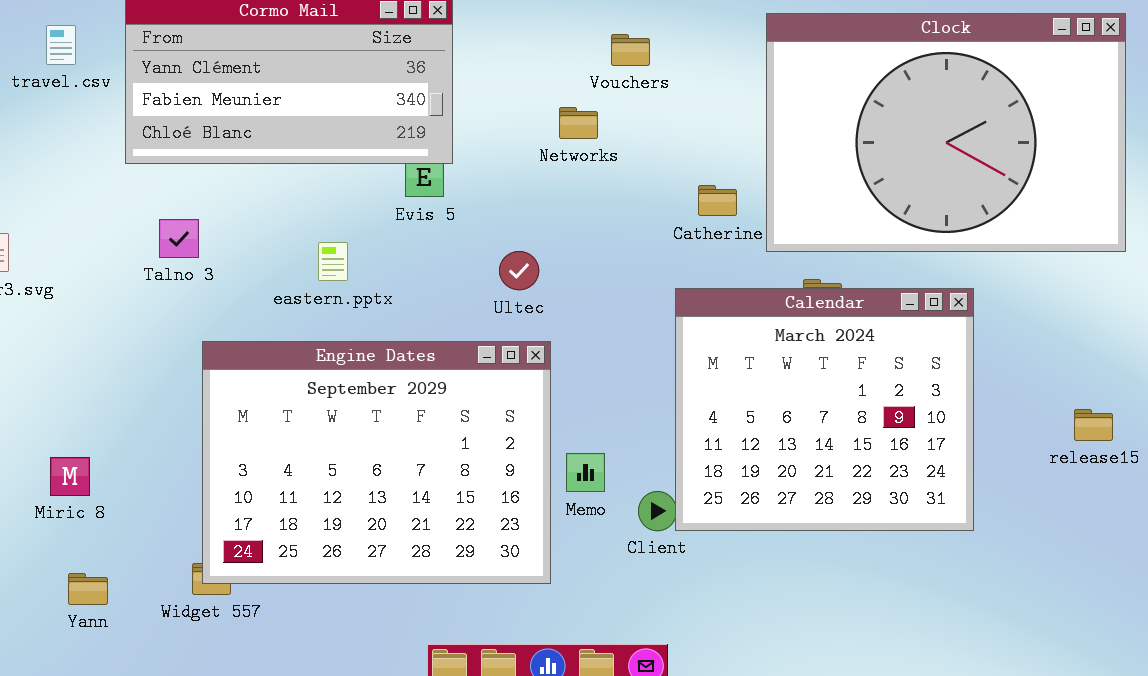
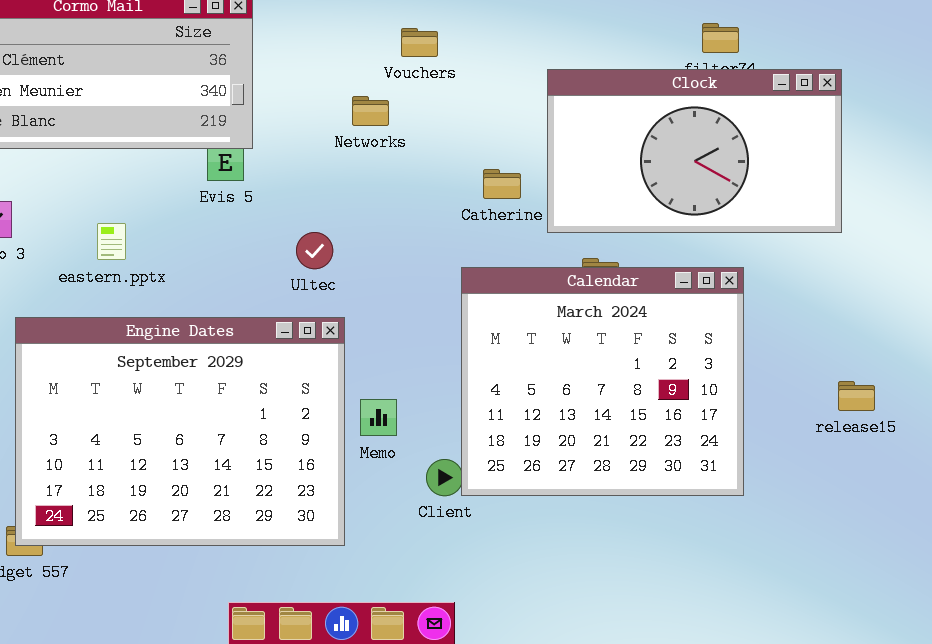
Clock: [766,13,1126,252] -> [547,69,842,233], resized
eastern.pptx: [318,242,348,281] -> [97,223,126,260], moved
Memo: [566,453,605,492] -> [360,399,397,436], moved

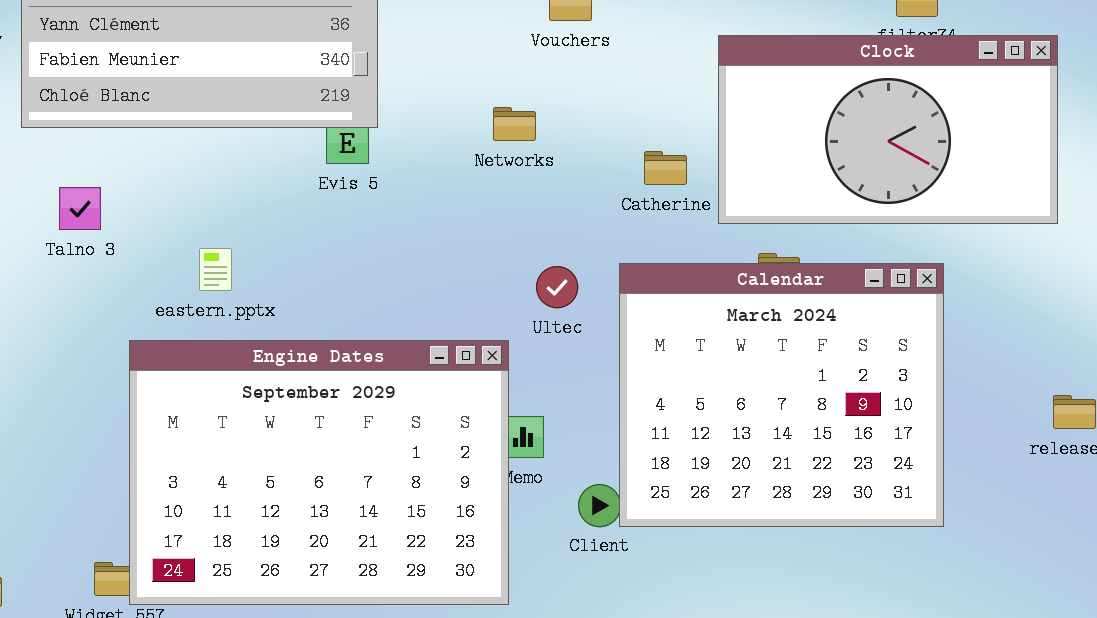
Networks: [352,96,389,126] -> [493,107,536,141], moved
eastern.pptx: [97,223,126,260] -> [199,248,232,291], moved
Ultec: [296,232,333,269] -> [536,266,578,308], moved
Engine Dates: [15,317,345,546] -> [129,340,509,605], moved

